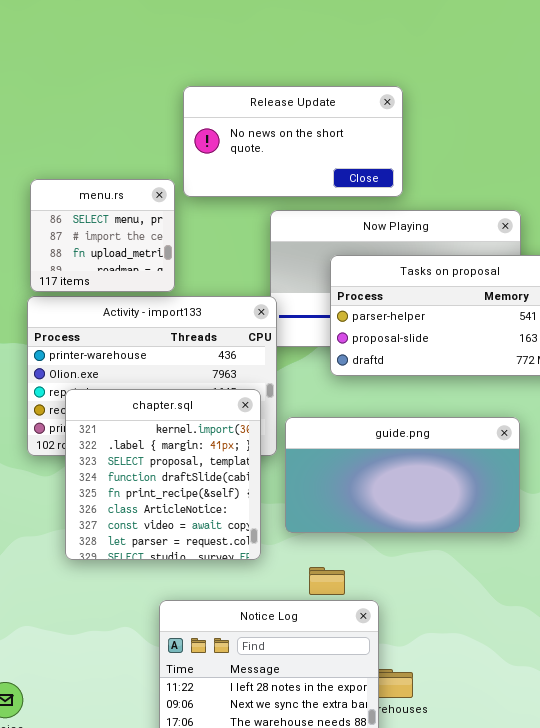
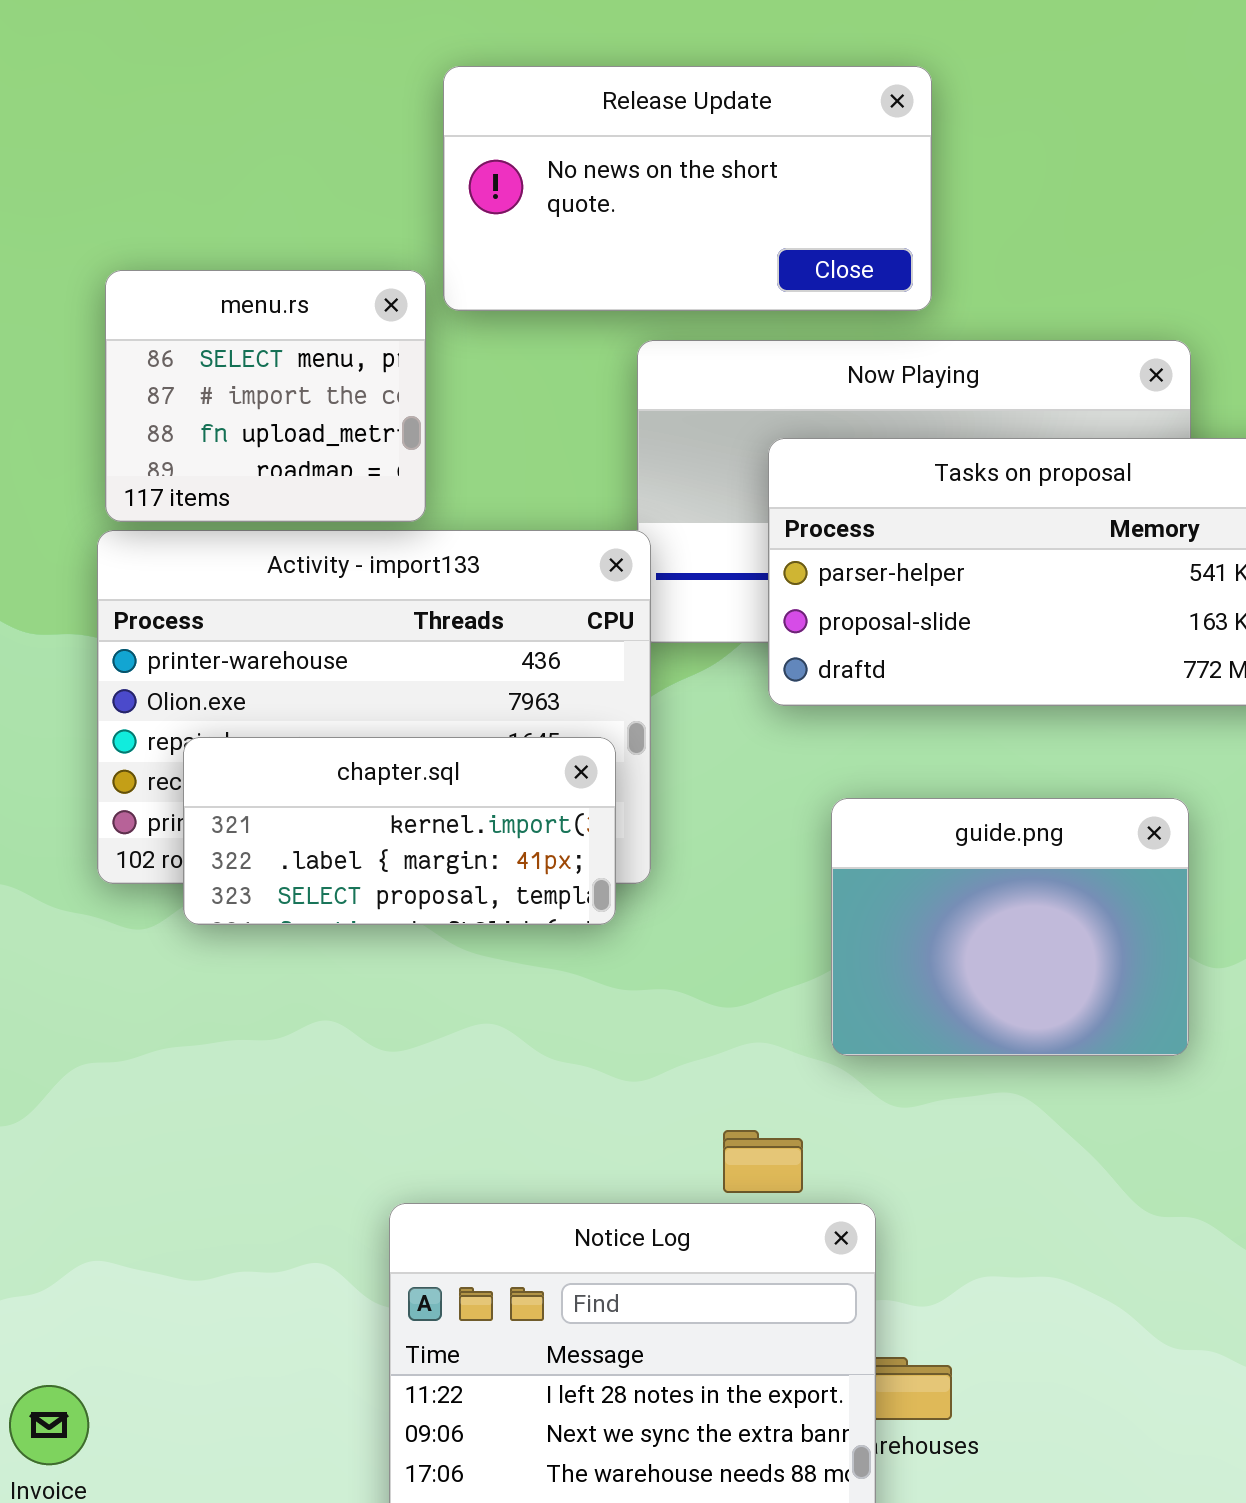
chapter.sql: [65,389,261,560] -> [183,737,616,925], resized
guide.png: [285,417,520,533] -> [831,798,1189,1056], resized

